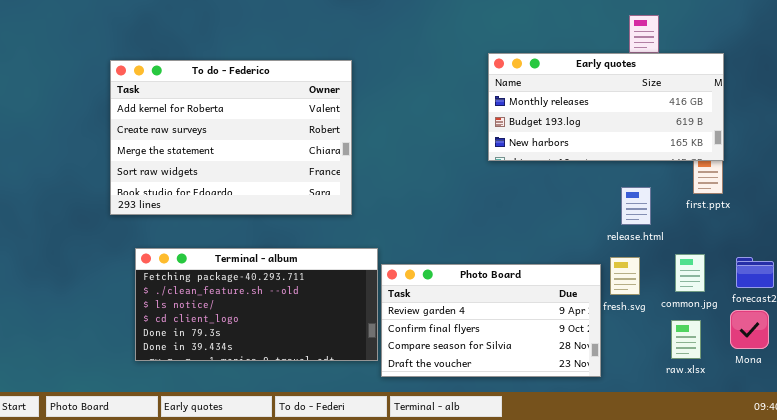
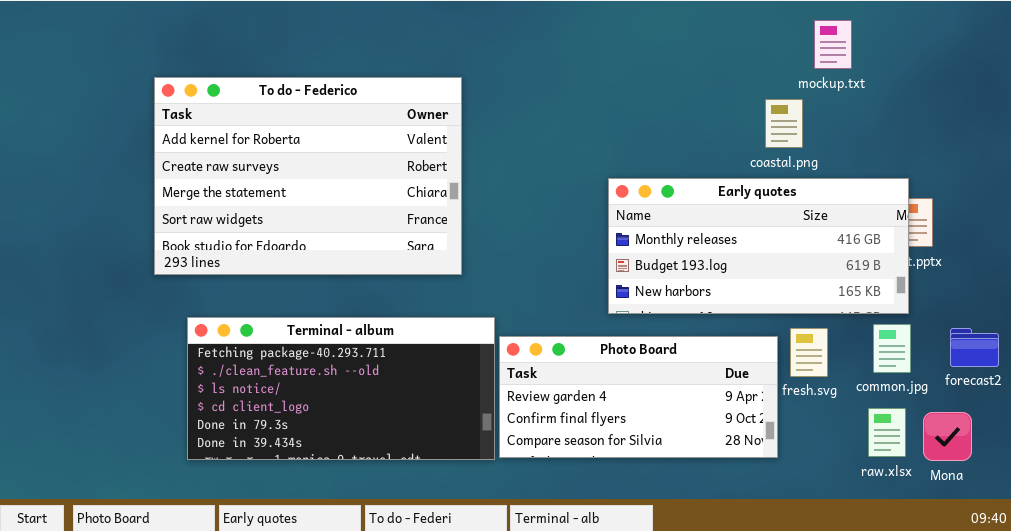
Early quotes: [488,53,724,161] -> [608,178,909,314], moved
Photo Board: [381,264,601,377] -> [499,336,778,458], resized
Mona: [730,310,769,349] -> [923,412,972,461], moved

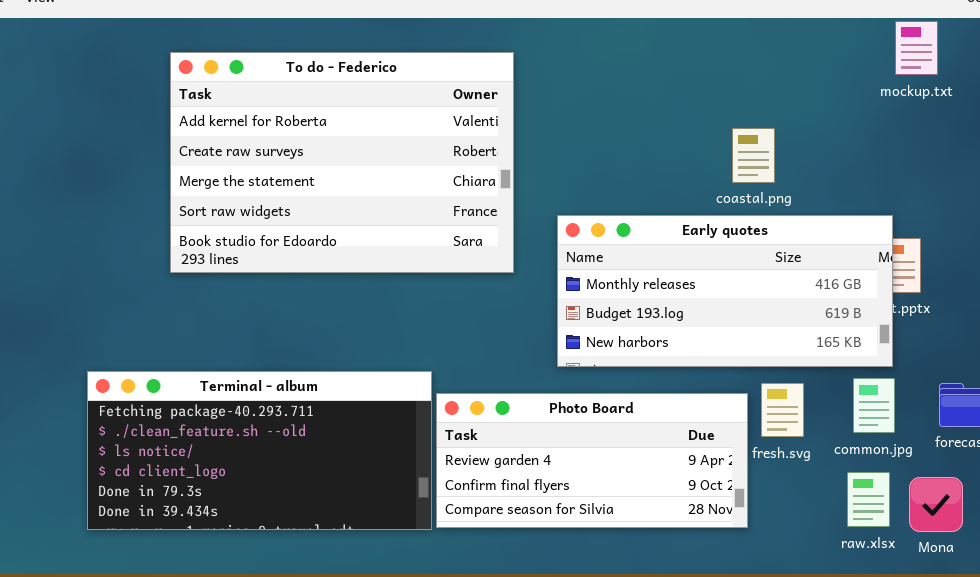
mockup.txt: [814,20,852,69] -> [895,21,938,75], moved
To do - Federico: [154,77,462,275] -> [170,52,514,273], moved

